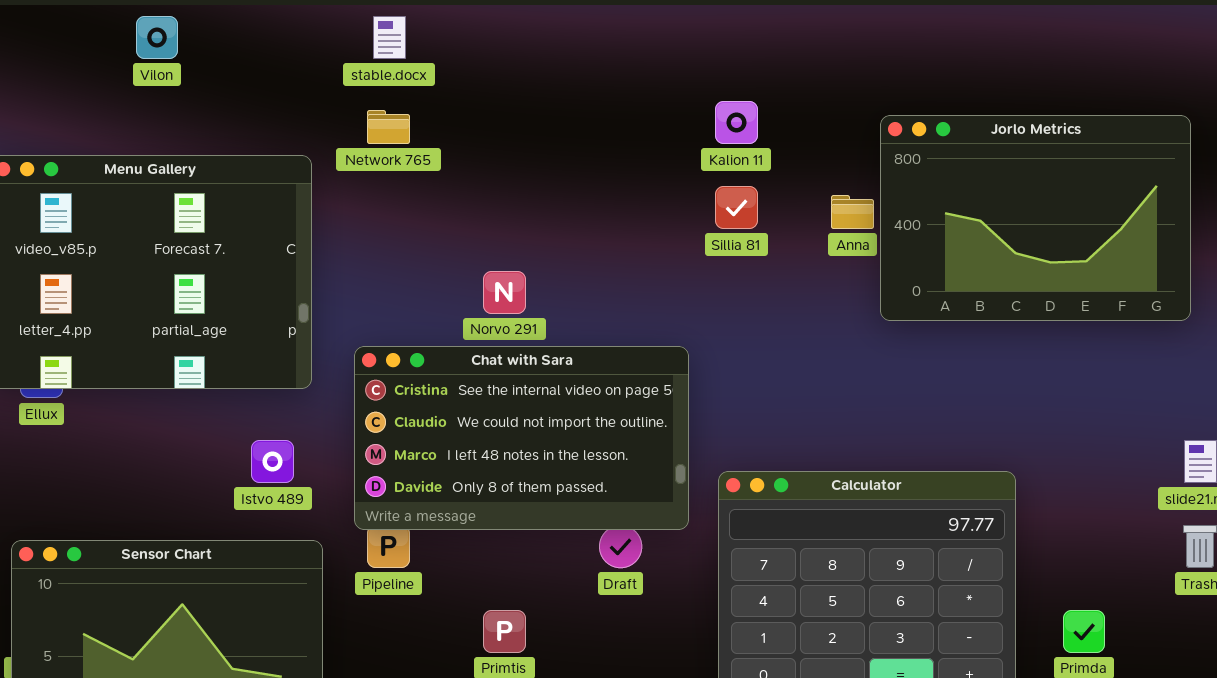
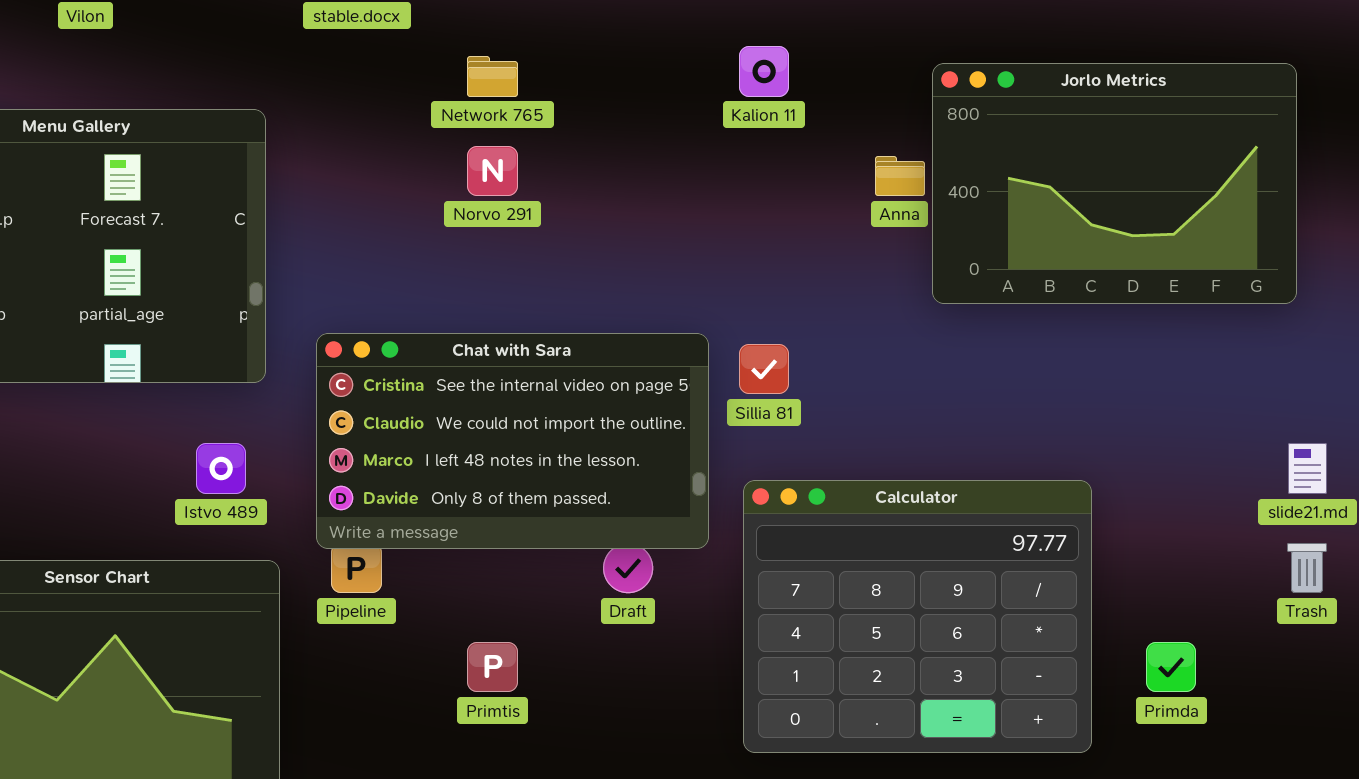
Network 765: [367,110,410,144] -> [467,56,518,97], moved
Sillia 81: [715,186,758,229] -> [739,344,789,394], moved
Norvo 291: [483,271,526,314] -> [467,146,518,196], moved

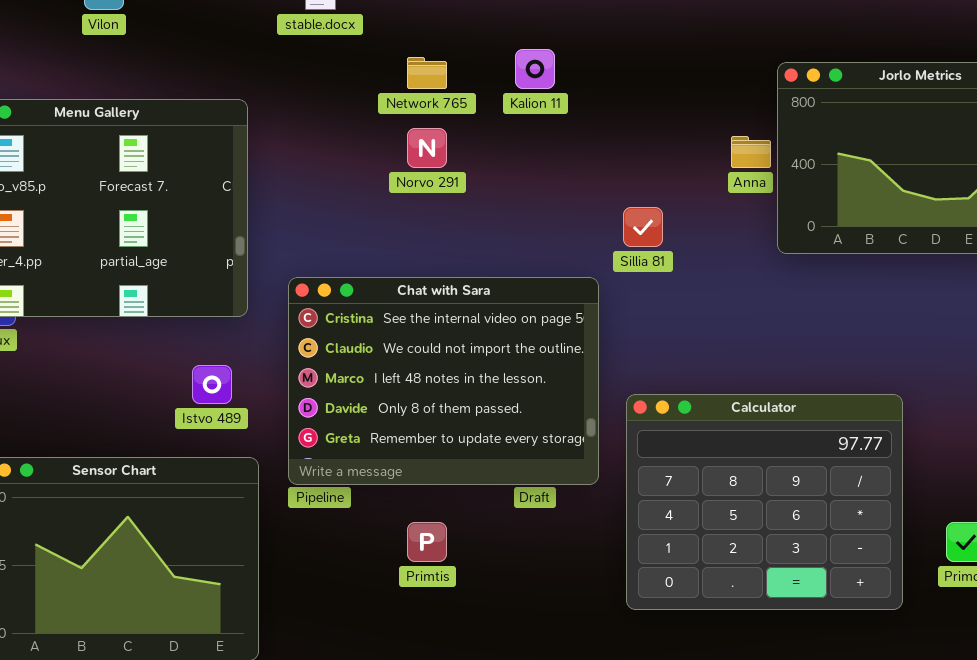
Kalion 11: [739,46,789,97] -> [515,49,555,89], moved
Chat with Sara: [316,333,709,549] -> [288,277,599,485], resized
Sillia 81: [739,344,789,394] -> [623,207,663,247], moved

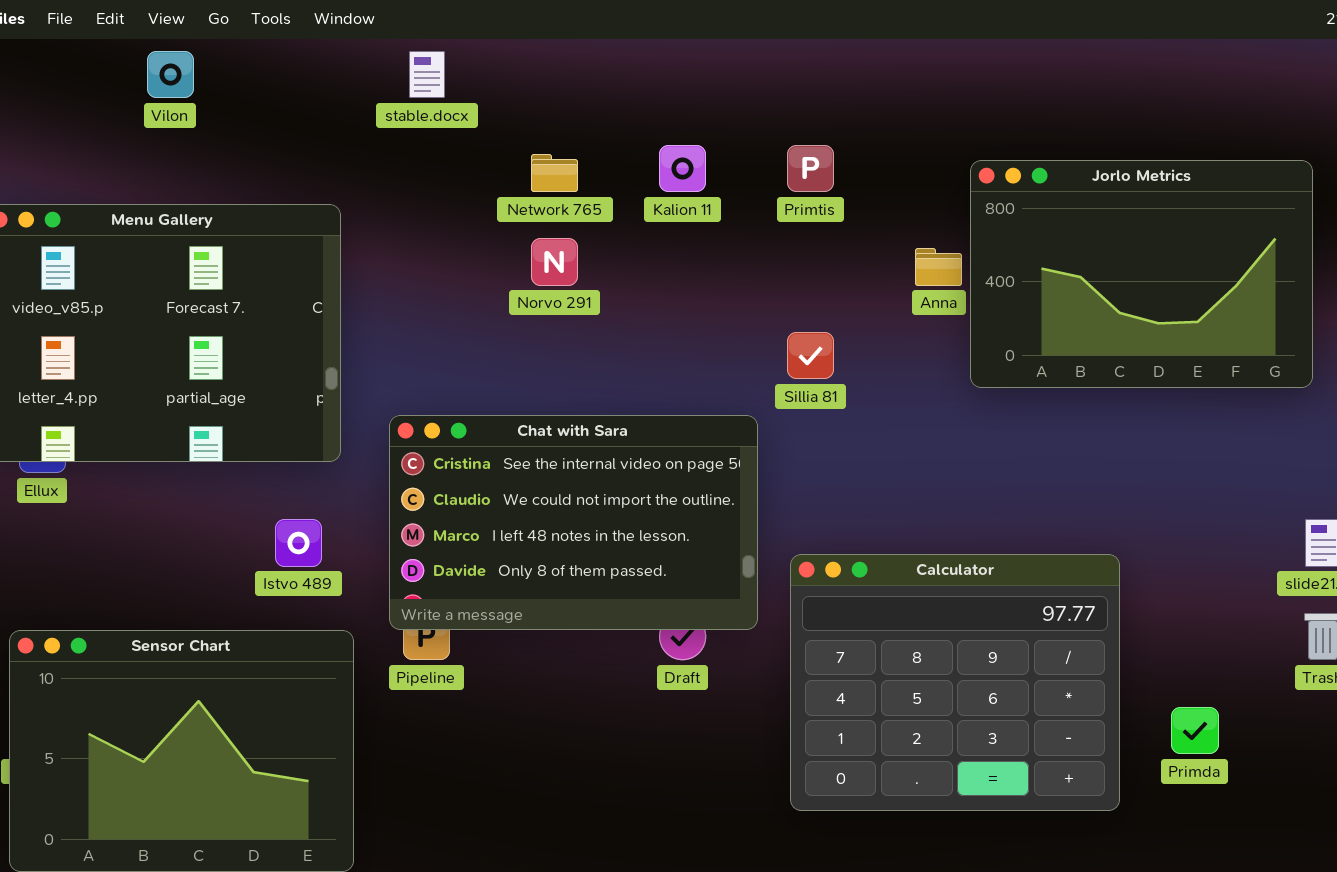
Chat with Sara: [288,277,599,485] -> [389,415,758,630], resized
Primtis: [407,522,447,562] -> [787,145,834,192], moved

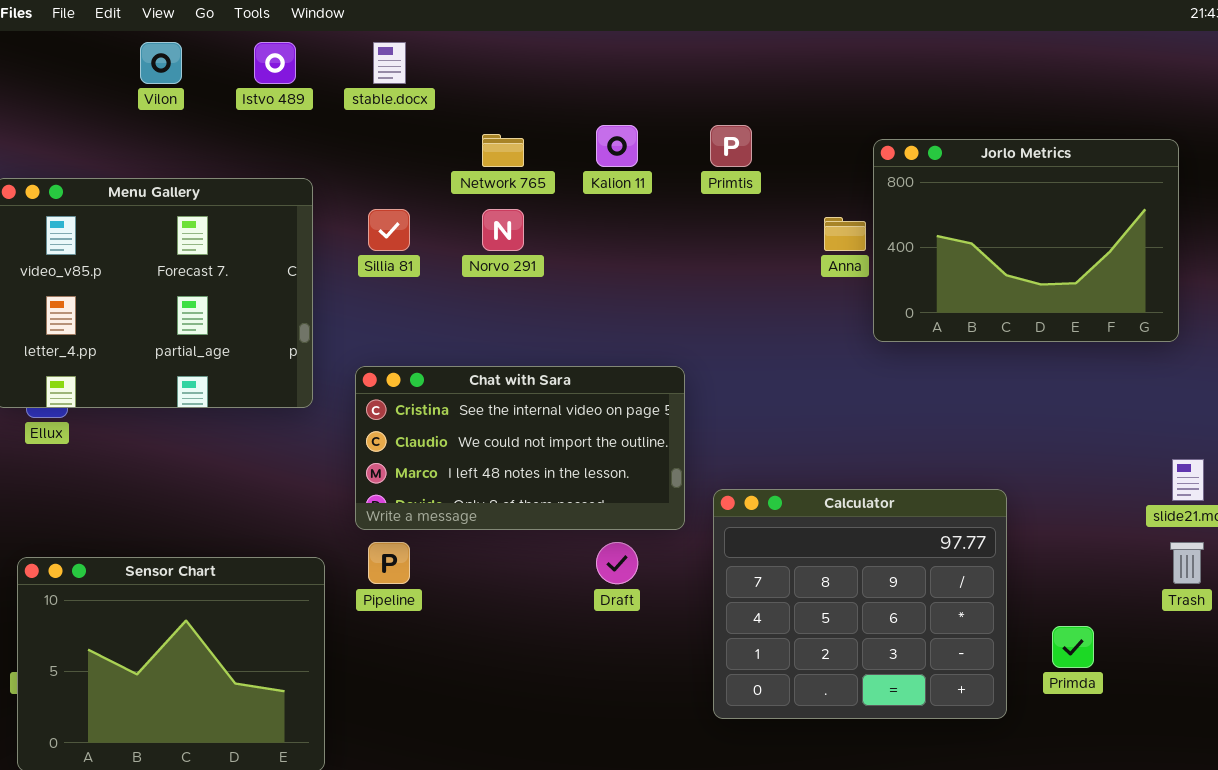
Sillia 81: [787,332,834,379] -> [368,209,410,251], moved
Chat with Sara: [389,415,758,630] -> [355,366,685,530], resized
Istvo 489: [275,519,322,567] -> [254,42,296,84], moved

